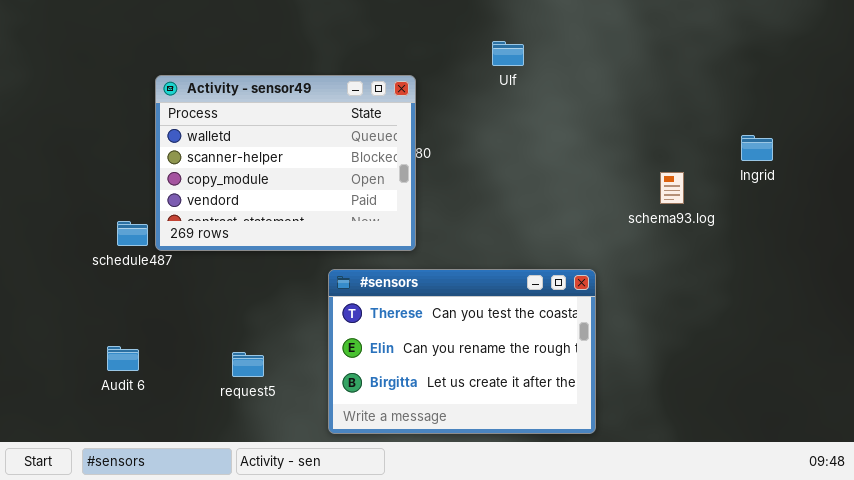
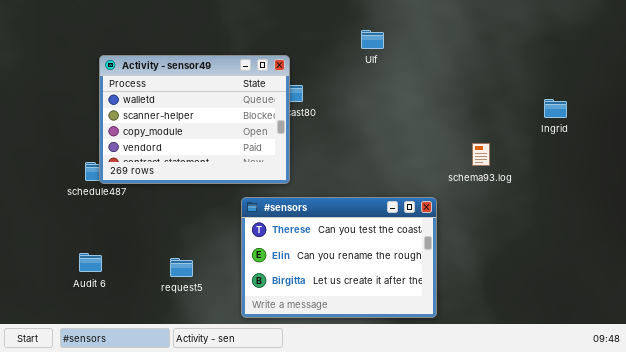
Activity - sensor49: [155,75,416,251] -> [99,55,290,184], moved
schema93.log: [660,172,684,204] -> [472,143,490,166], moved

